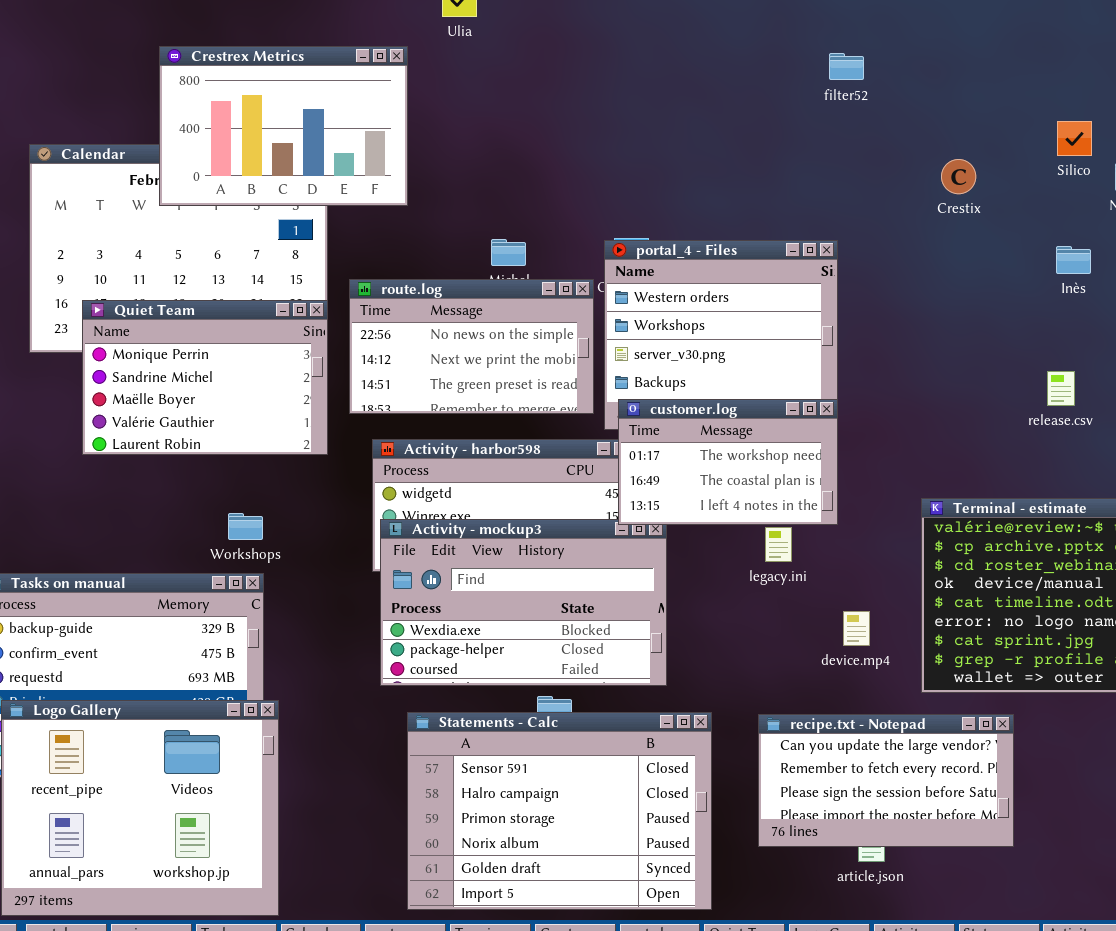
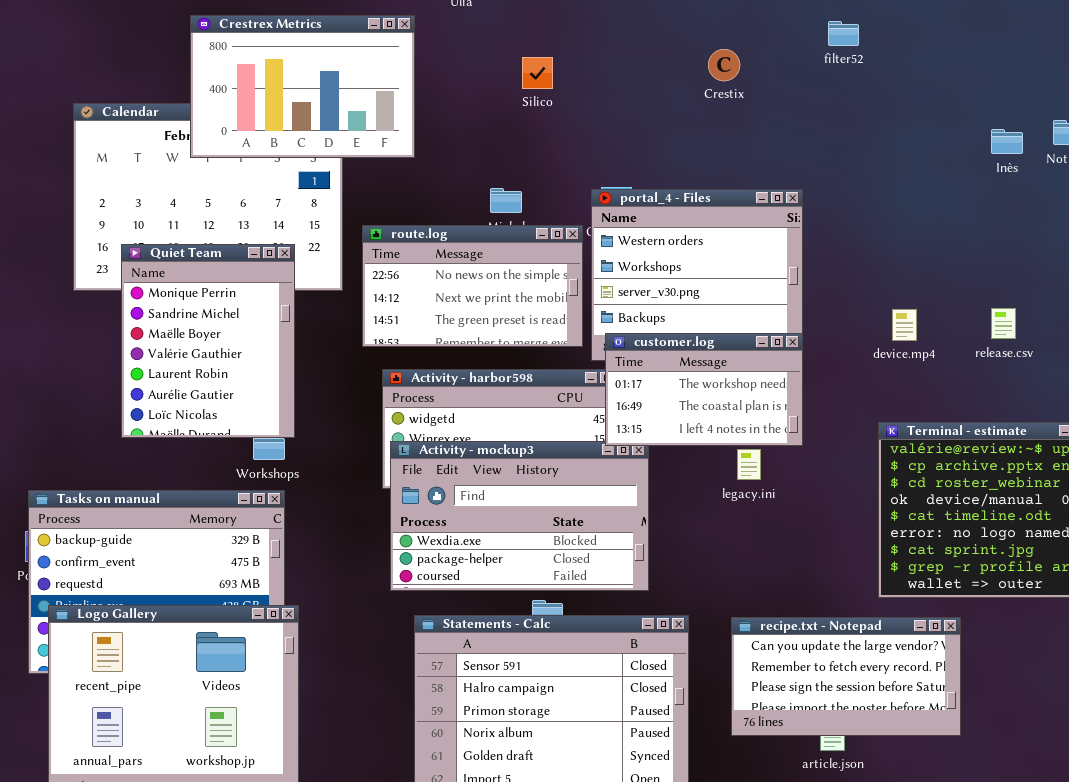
filter52: [829,53,864,80] -> [828,21,859,46], moved
Silico: [1057,121,1092,156] -> [522,57,553,89], moved
Crestix: [941,159,976,194] -> [708,49,740,81], moved
Inès: [1056,246,1091,274] -> [991,129,1023,154], moved
Quiet Team: [82,300,328,455] -> [121,244,295,438], resized
device.mp4: [843,611,870,646] -> [892,309,917,341], moved

